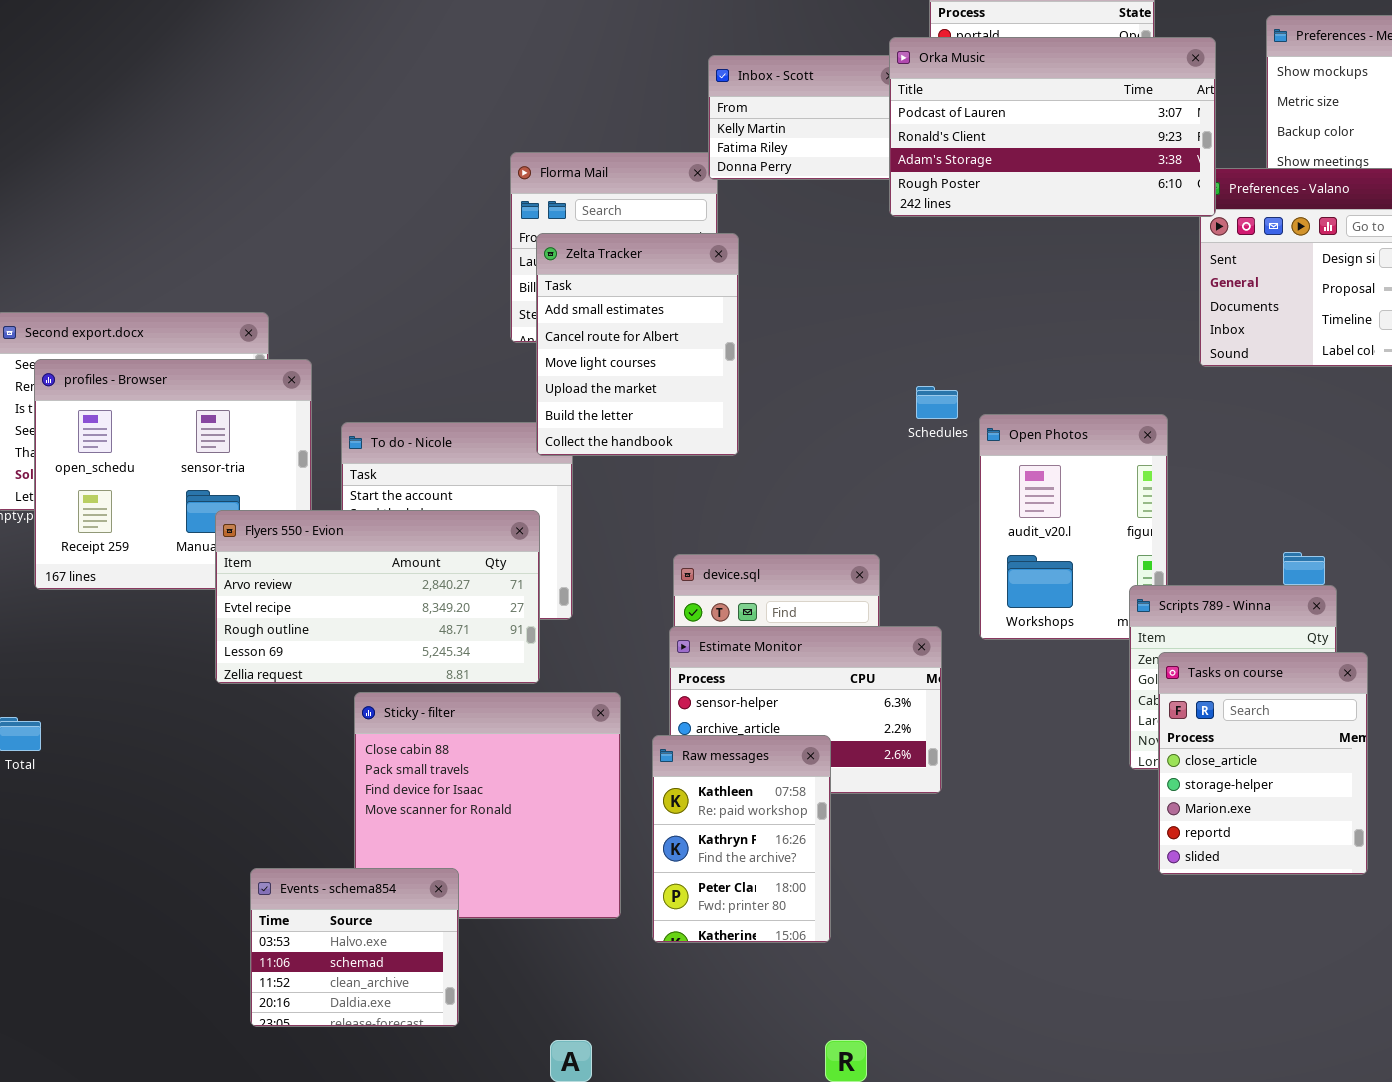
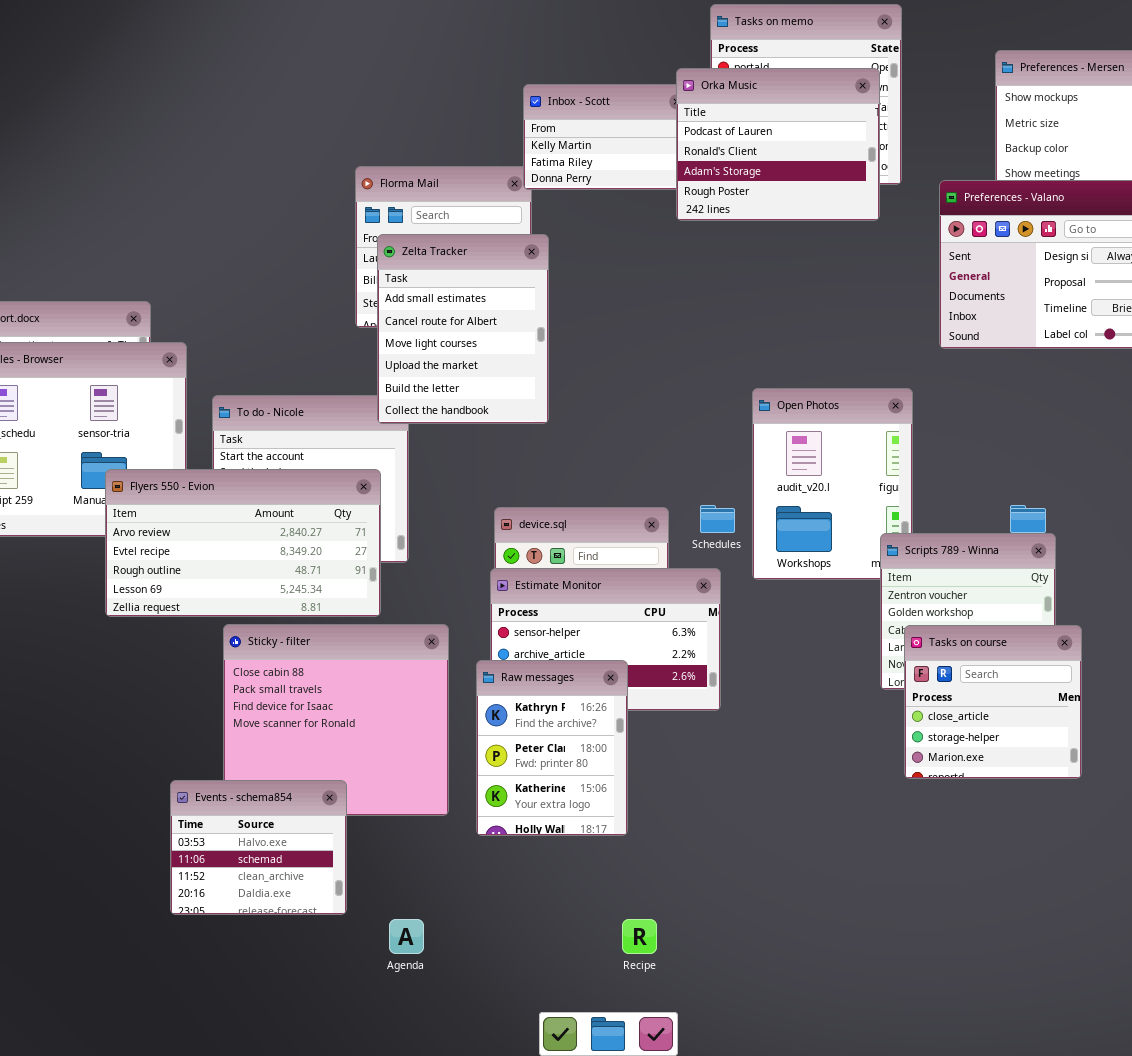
Orka Music: [889,37,1216,217] -> [676,68,880,221], resized
Schedules: [916,386,958,419] -> [700,505,735,533], moved
Tasks on course: [1158,652,1368,875] -> [904,625,1082,779], resized
Raw messages: [652,735,831,943] -> [476,660,628,836], scrolled down 1 row
Events - schema854: [250,868,459,1027] -> [170,780,347,915], moved

